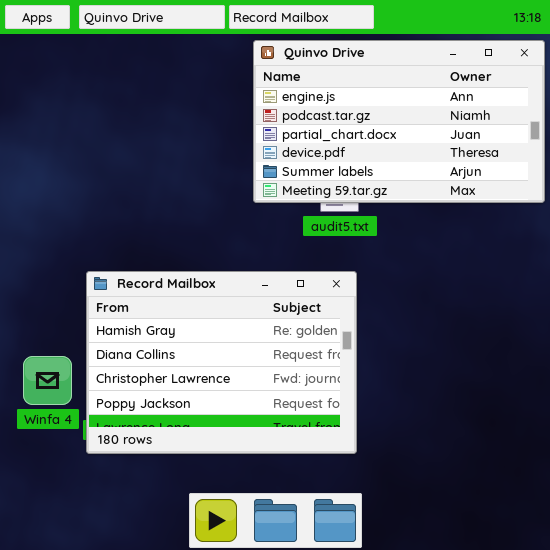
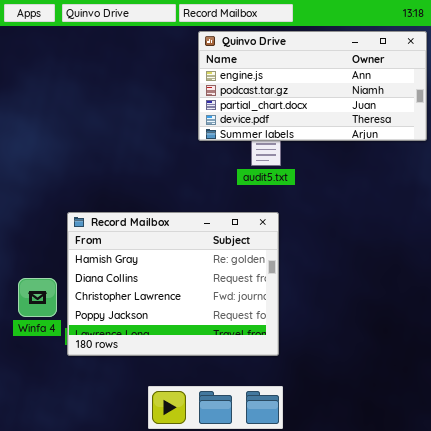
Quinvo Drive: [253,40,545,203] -> [198,31,427,141], resized

